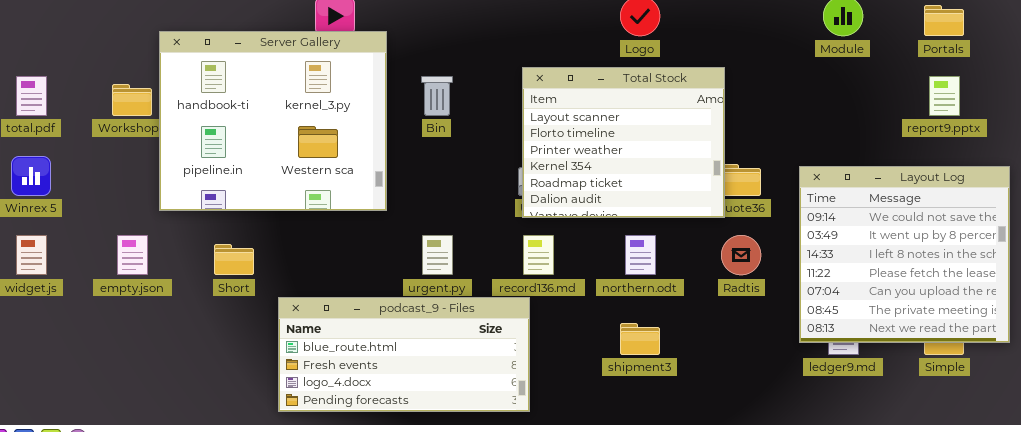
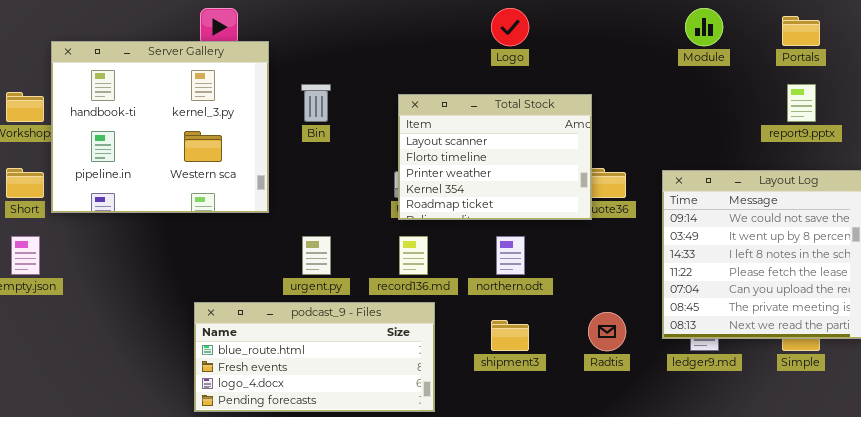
Total Stock: [522,67,725,218] -> [398,94,592,220], resized
Radtis: [721,235,761,275] -> [588,312,626,351], moved
Short: [214,244,254,275] -> [6,168,44,198], moved
podcast_9 - Files: [278,297,530,412] -> [194,302,435,412], moved

